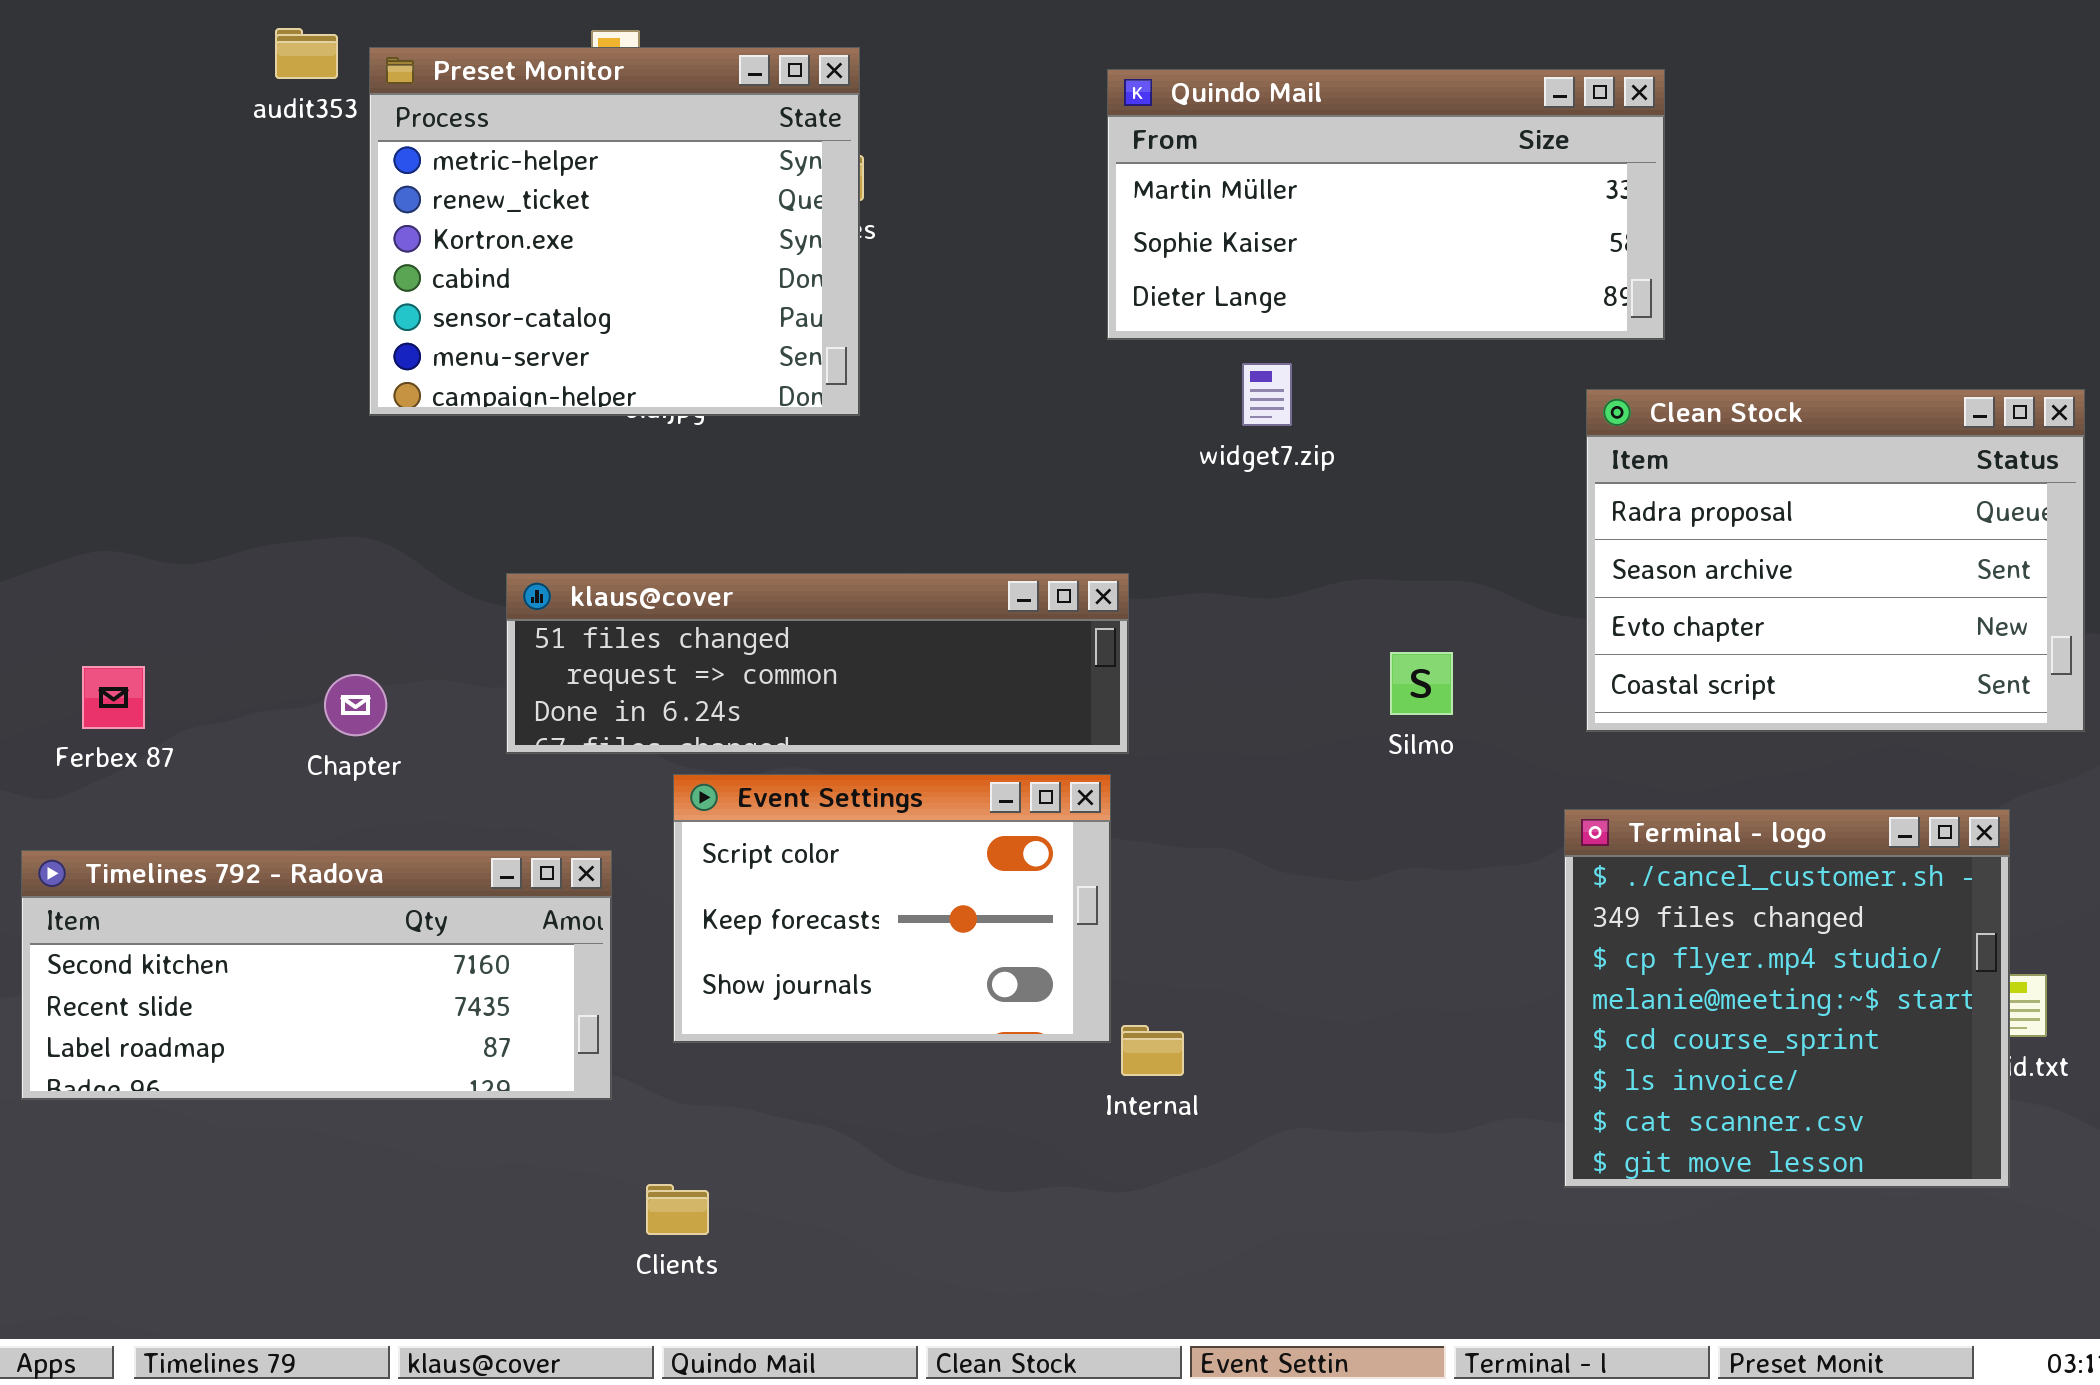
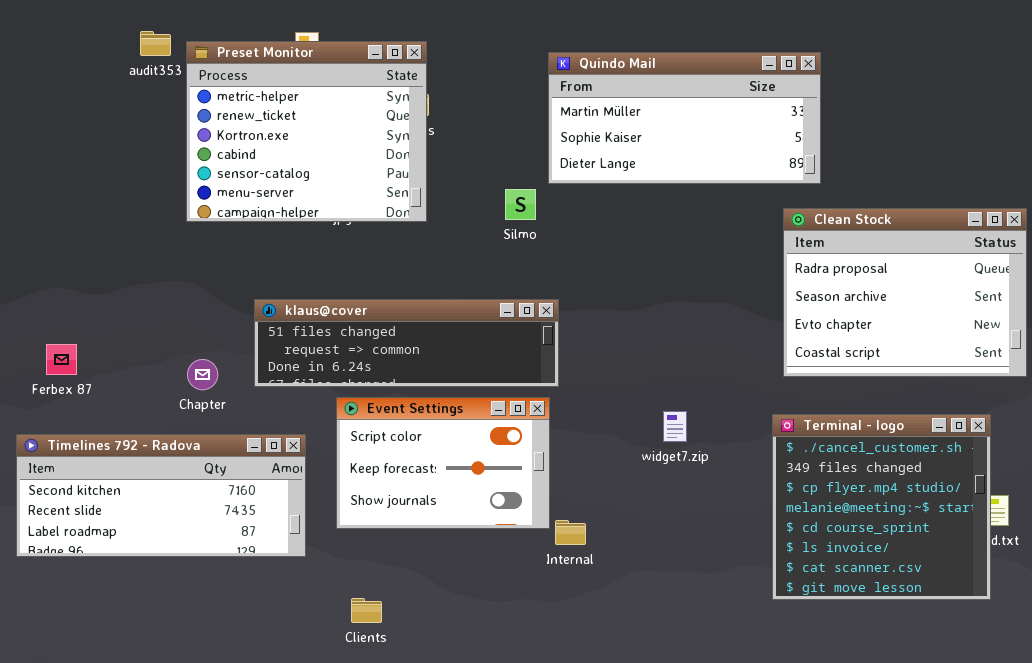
widget7.zip: [1242,363,1292,426] -> [663,411,687,442], moved
Silmo: [1390,652,1453,715] -> [505,189,536,220], moved
Chapter: [324,674,387,736] -> [187,359,218,390], moved
Clients: [646,1184,709,1235] -> [351,598,382,623], moved

